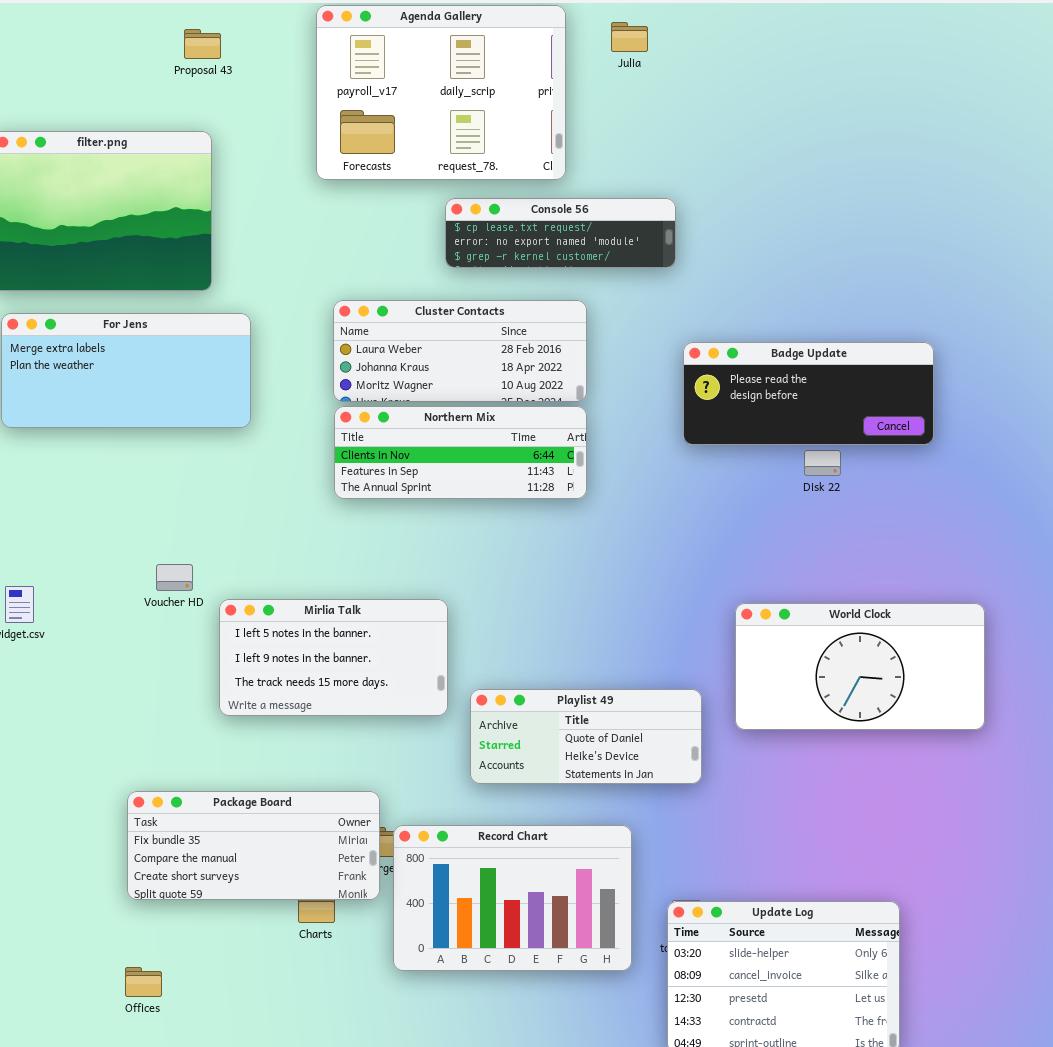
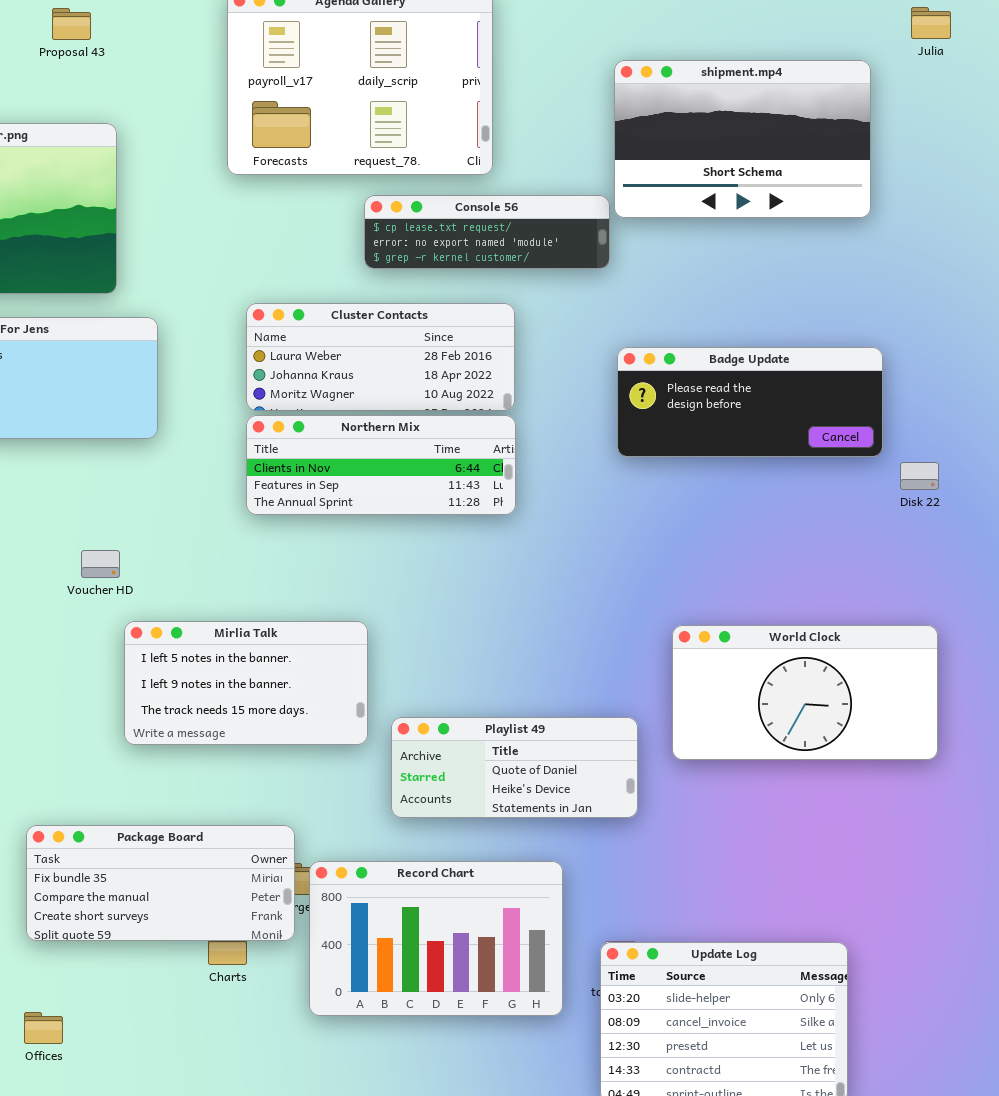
Julia: [611,22,648,52] -> [911,7,951,39], moved
Proposal 43: [184,29,221,59] -> [52,8,91,40], moved
shipment.mp4: none -> [614,60,871,218], opened
Disk 22: [804,450,841,476] -> [900,462,939,490], moved
Voucher HD: [156,564,193,591] -> [81,550,120,578], moved

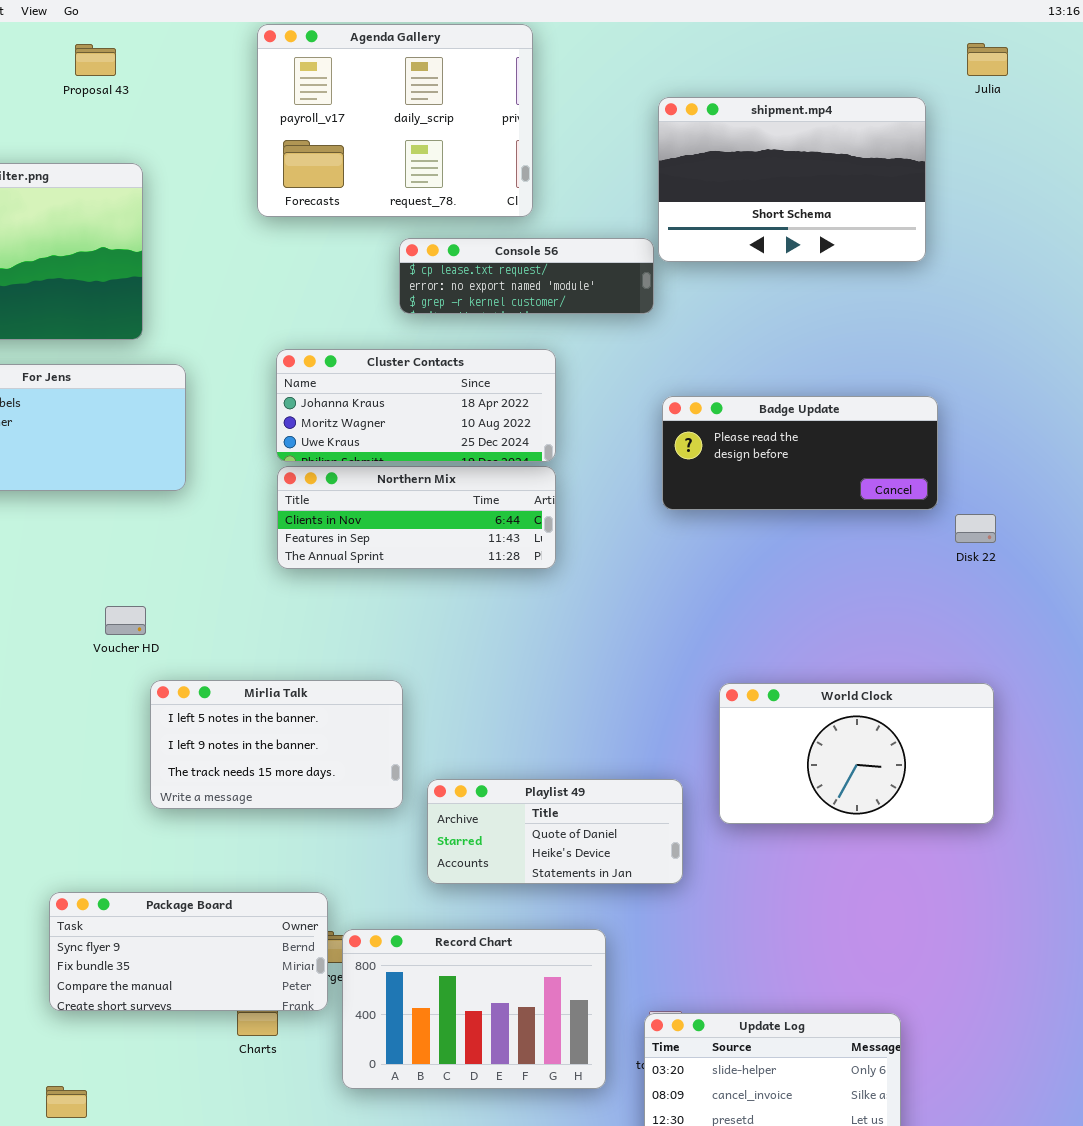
Cluster Contacts: [246,303,515,411] -> [276,349,556,462], scrolled down 1 row
Package Board: [26,825,295,941] -> [49,892,328,1011], scrolled up 1 row

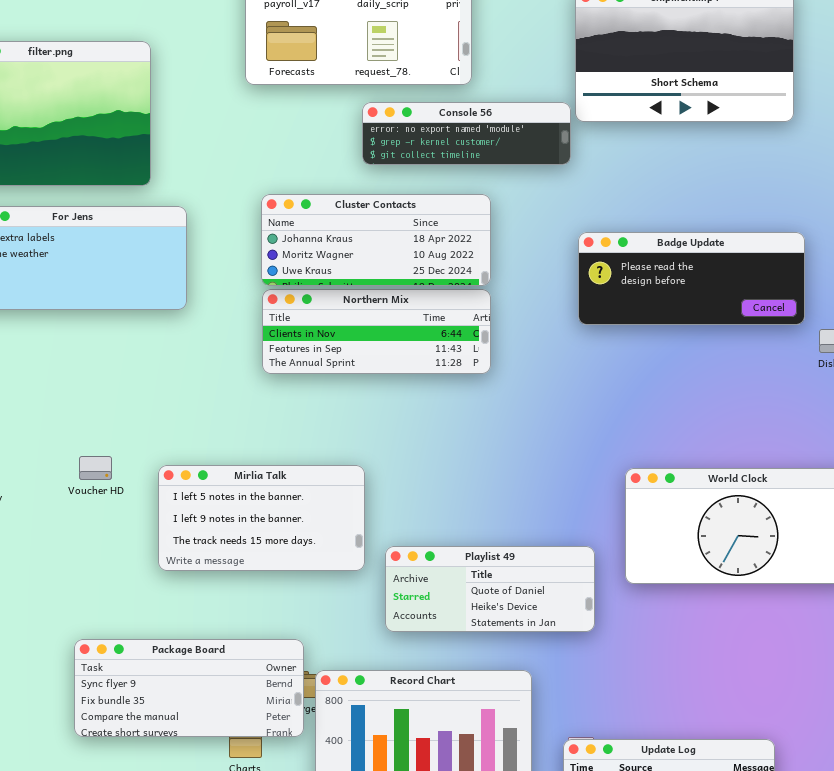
Console 56: [399,238,654,314] -> [362,102,571,165], scrolled down 1 row
Voucher HD: [105,606,146,635] -> [79,456,112,480], moved

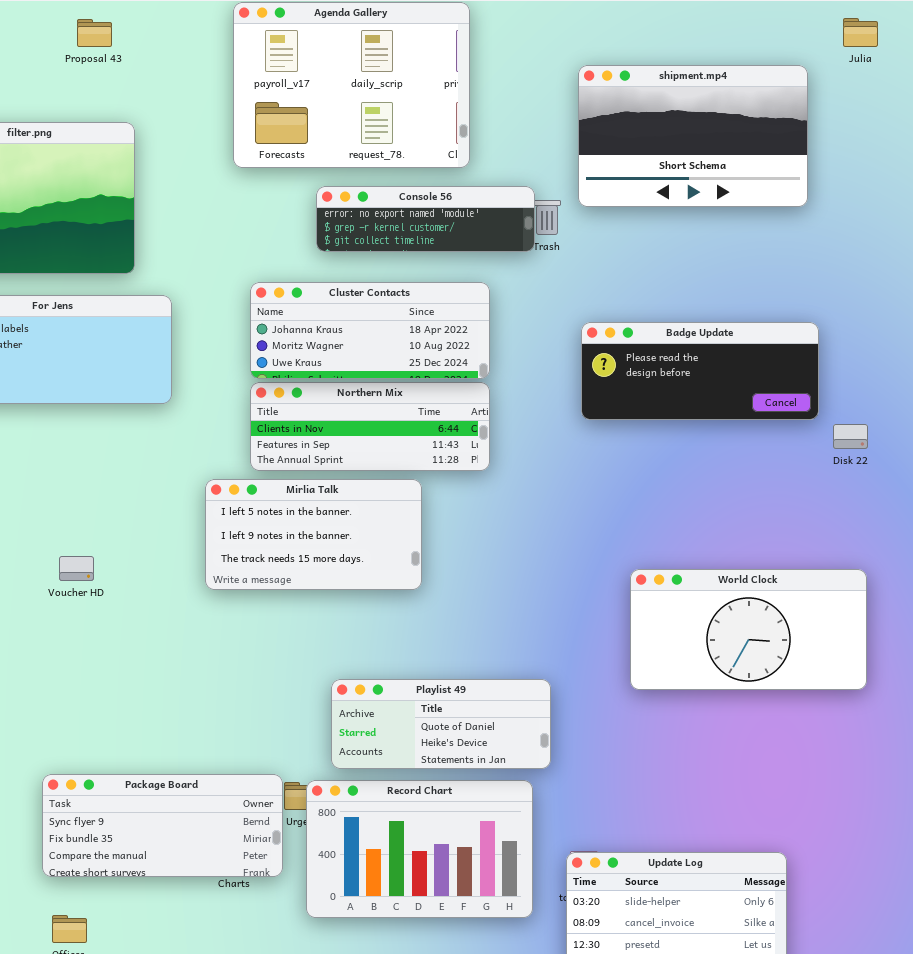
Console 56: [362,102,571,165] -> [316,186,535,252], moved
Mirlia Talk: [158,465,365,571] -> [205,479,422,590], moved
Playlist 49: [385,546,595,632] -> [331,679,551,769], moved
Package Board: [74,639,304,737] -> [42,774,283,877], moved

